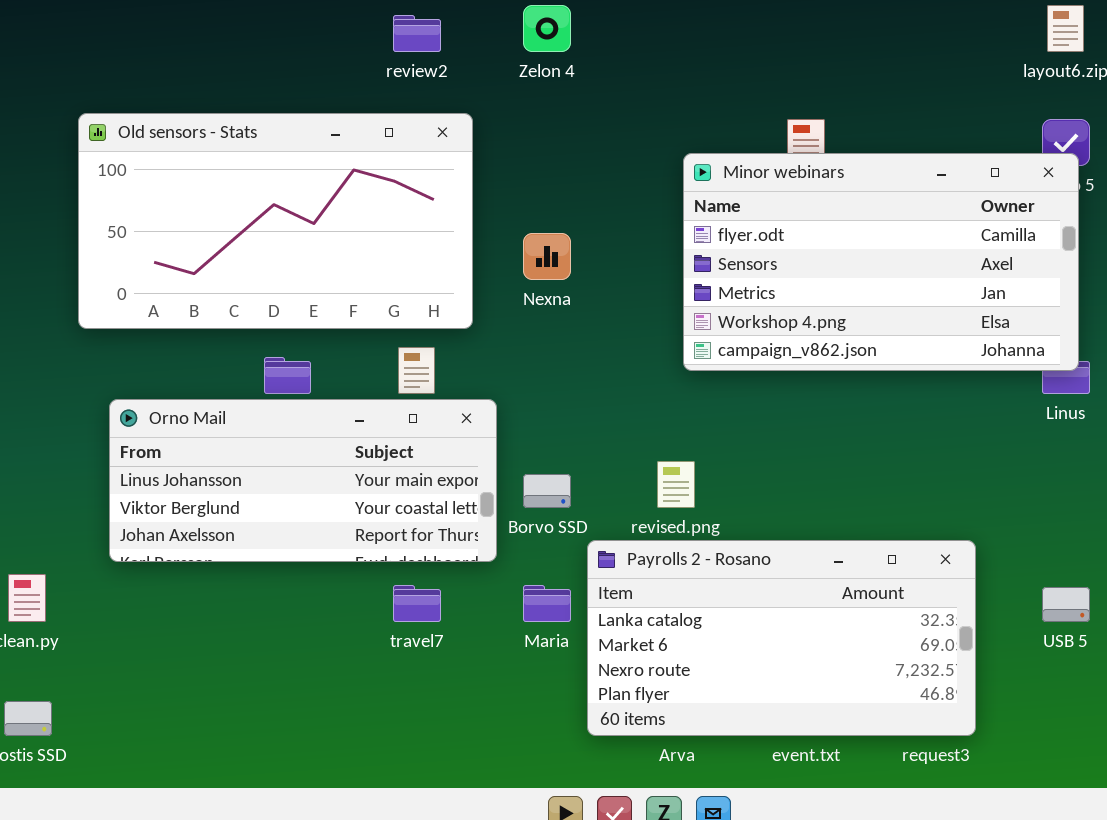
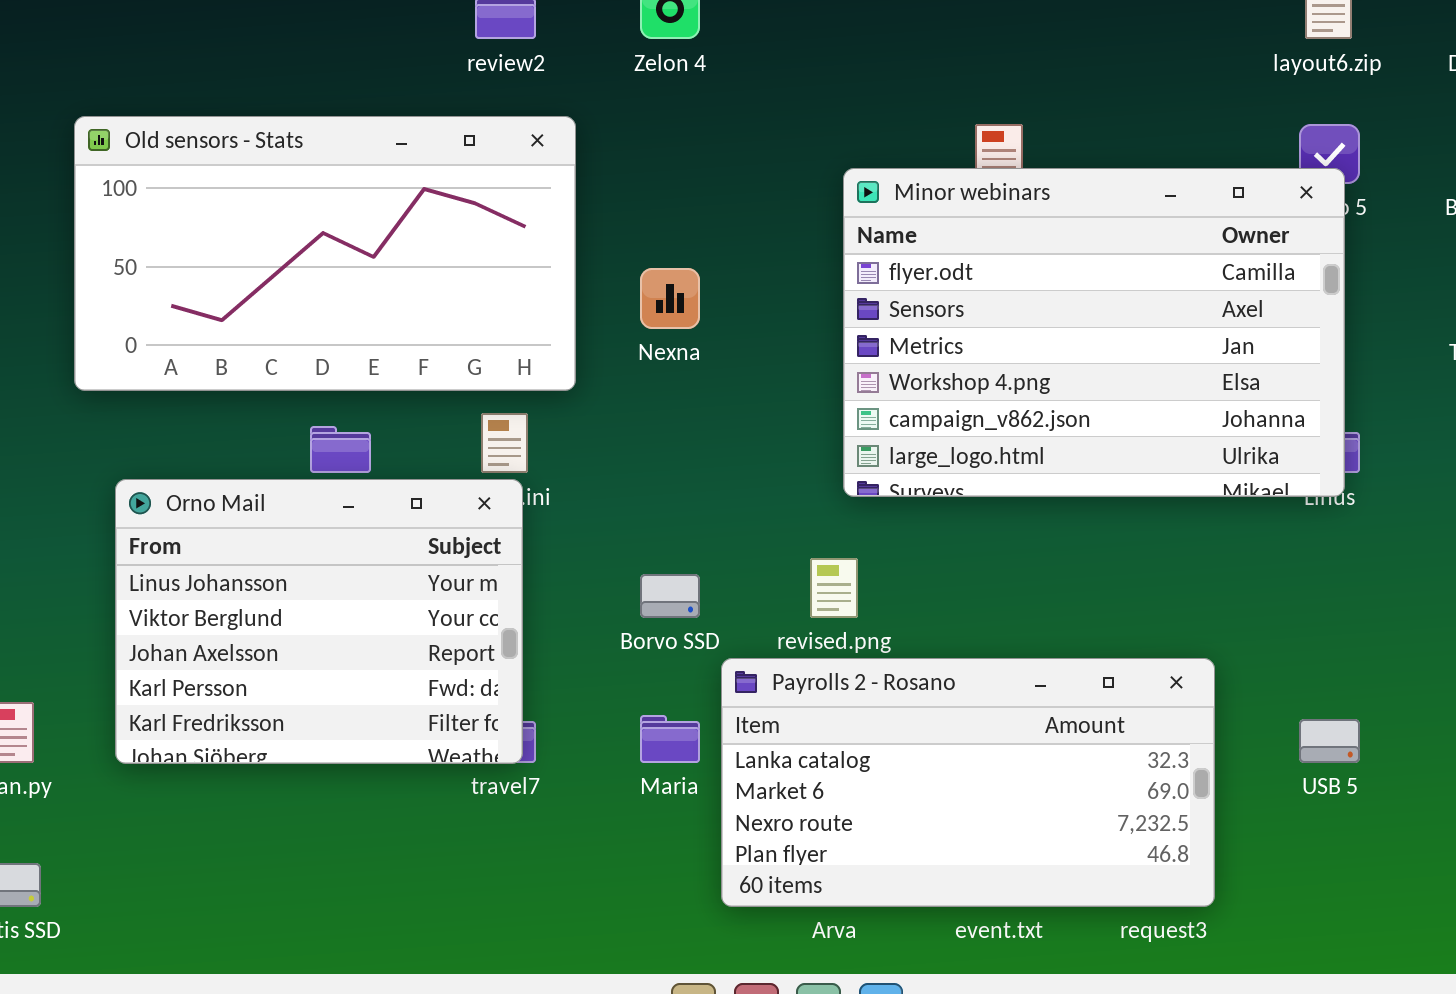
Minor webinars: [683,153,1079,371] -> [843,168,1345,497], resized
Orno Mail: [109,399,497,562] -> [115,479,523,764], resized

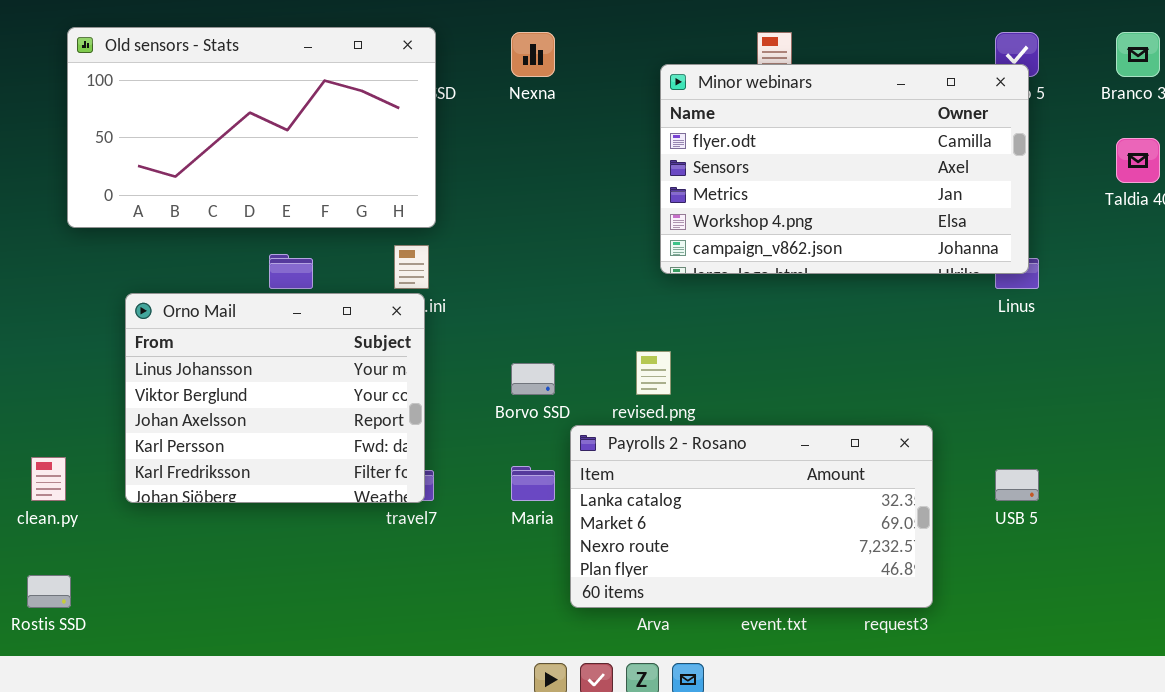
Old sensors - Stats: [74,116,576,391] -> [67,27,436,228], moved
Minor webinars: [843,168,1345,497] -> [660,64,1029,274], resized
Nexna: [640,268,700,329] -> [511,32,555,77], moved

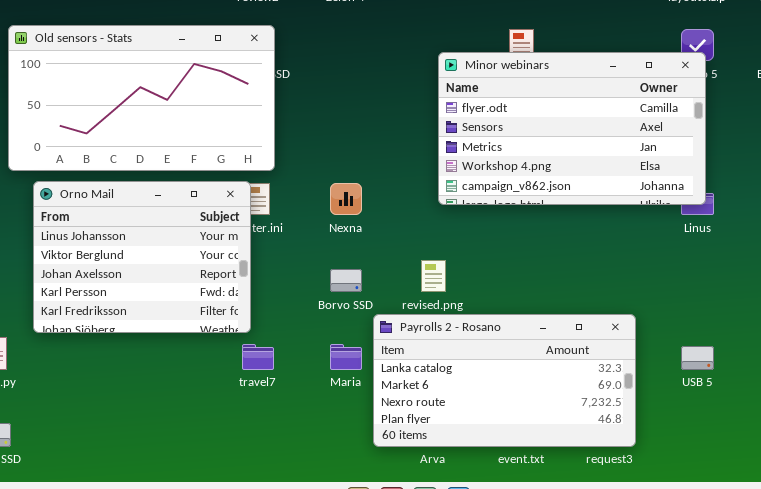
Nexna: [511,32,555,77] -> [330,183,362,215], moved
Orno Mail: [125,293,425,503] -> [33,181,251,333], moved

